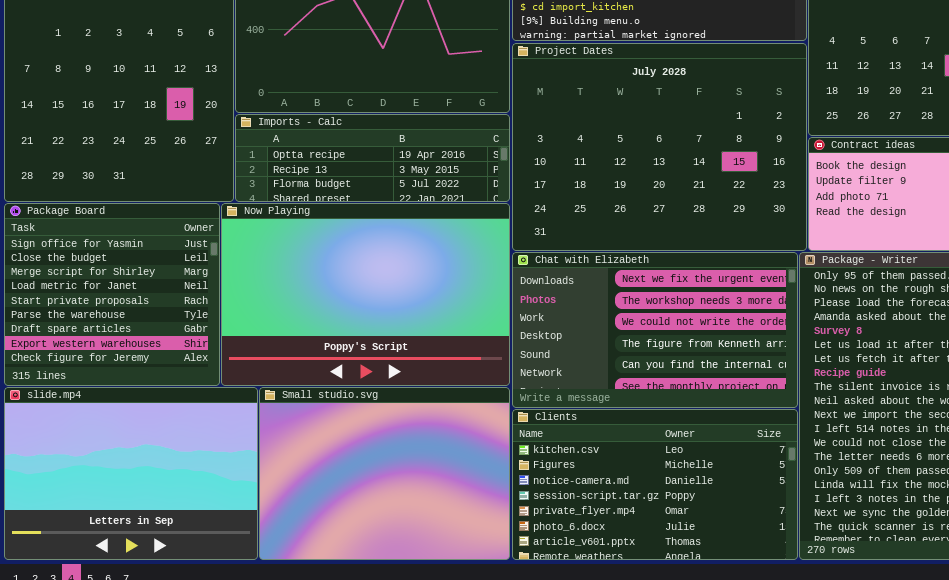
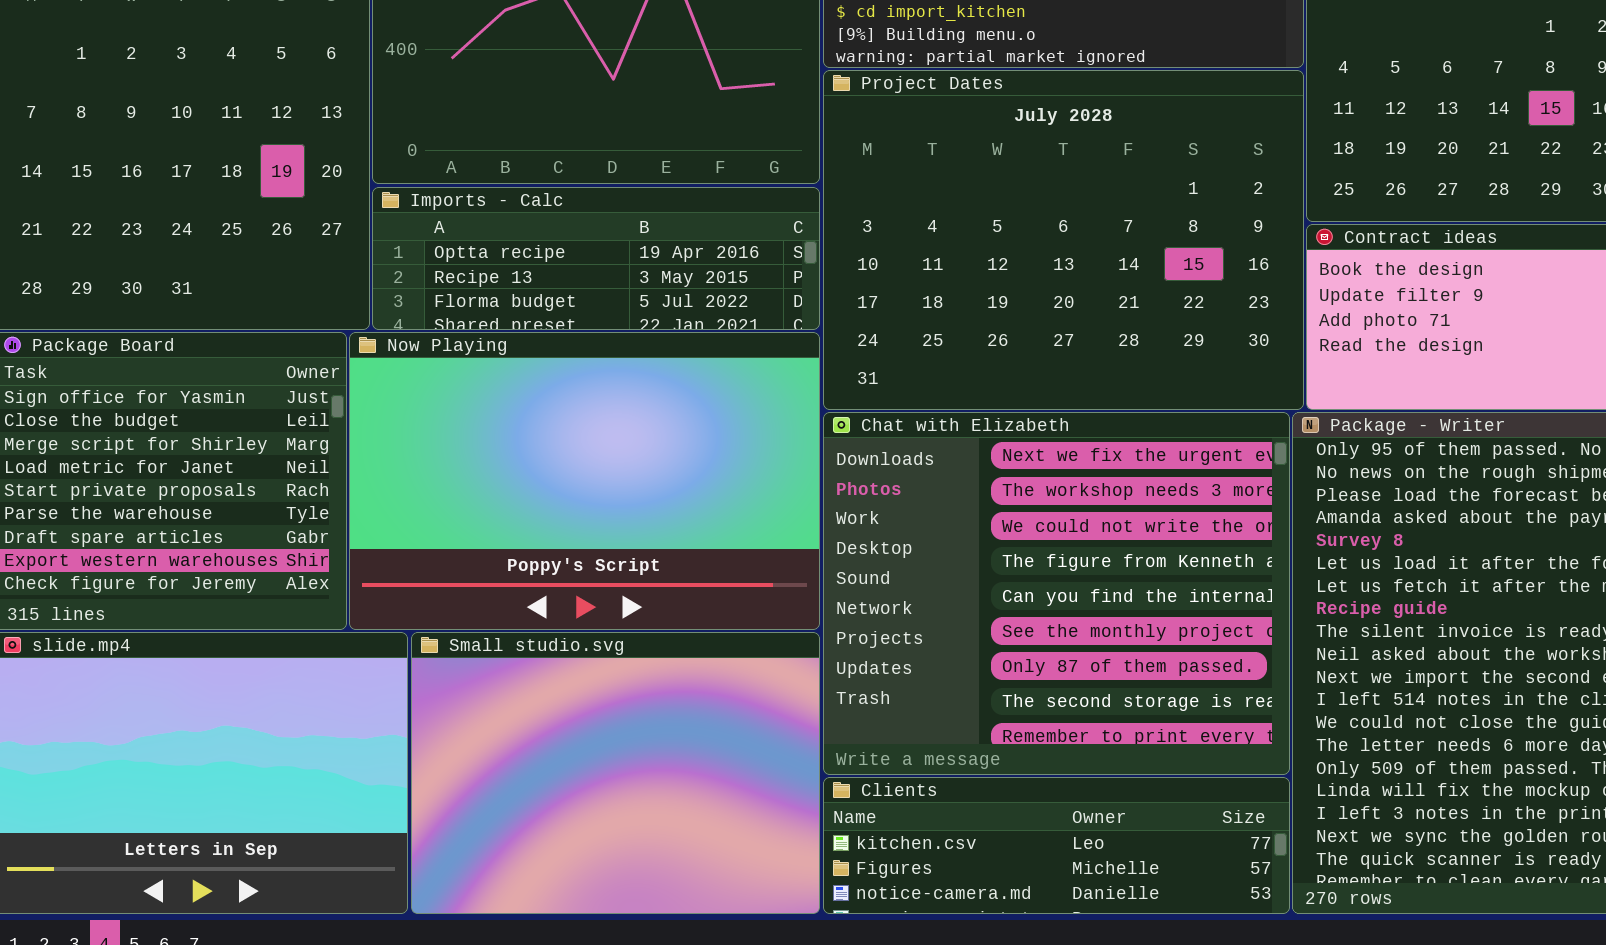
Chat with Elizabeth: [512,252,798,408] -> [823,412,1290,775], resized
Clients: [512,409,798,560] -> [823,777,1290,914], resized

